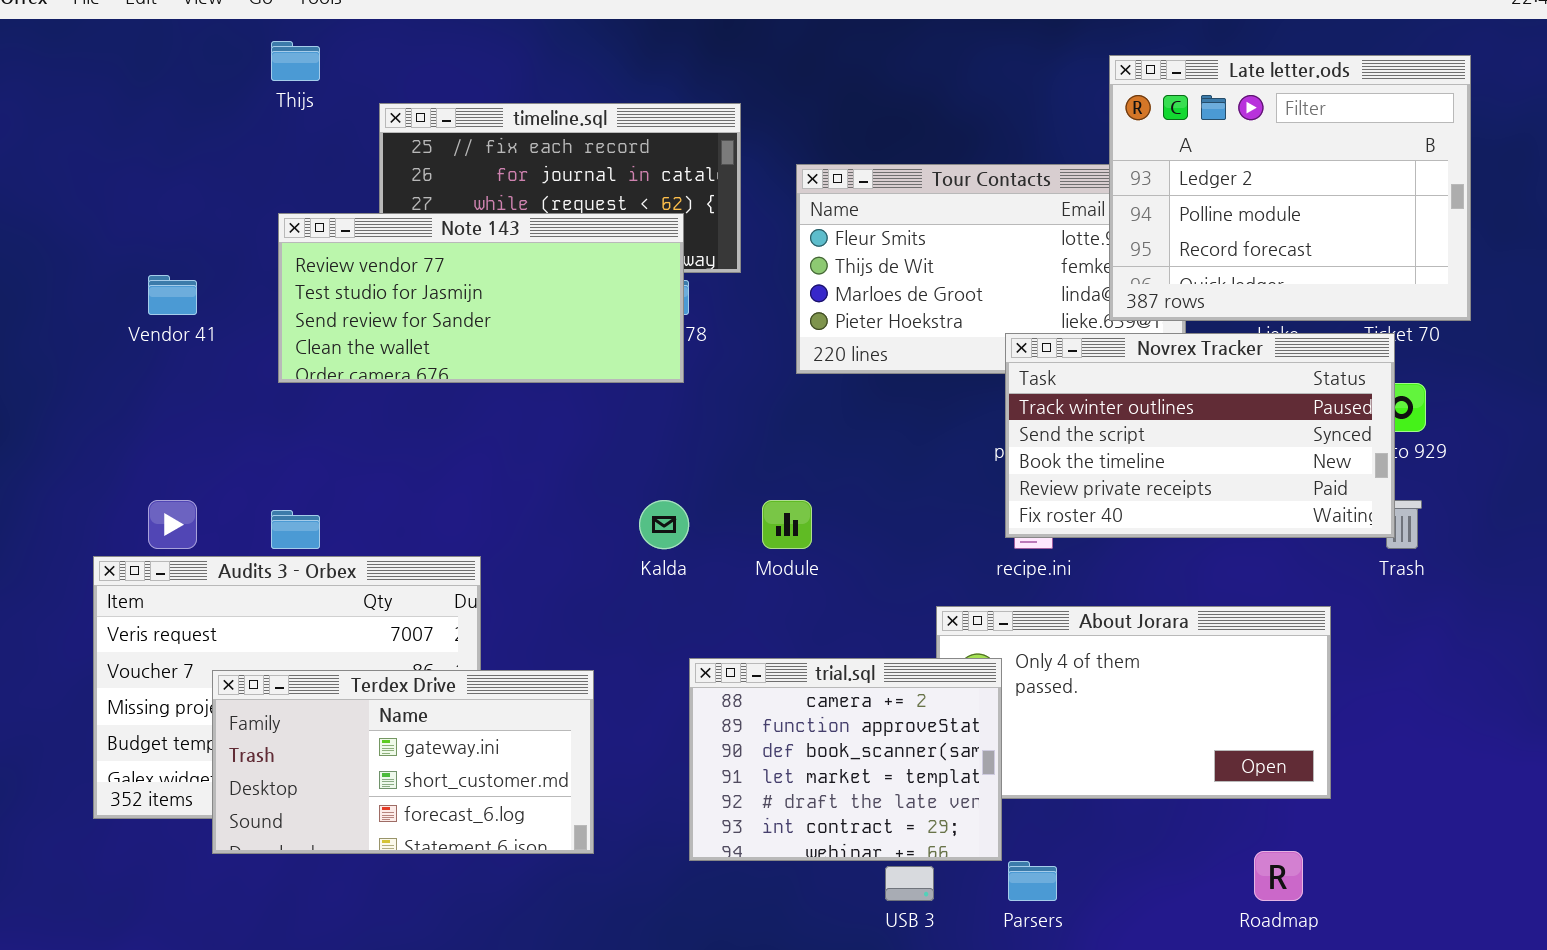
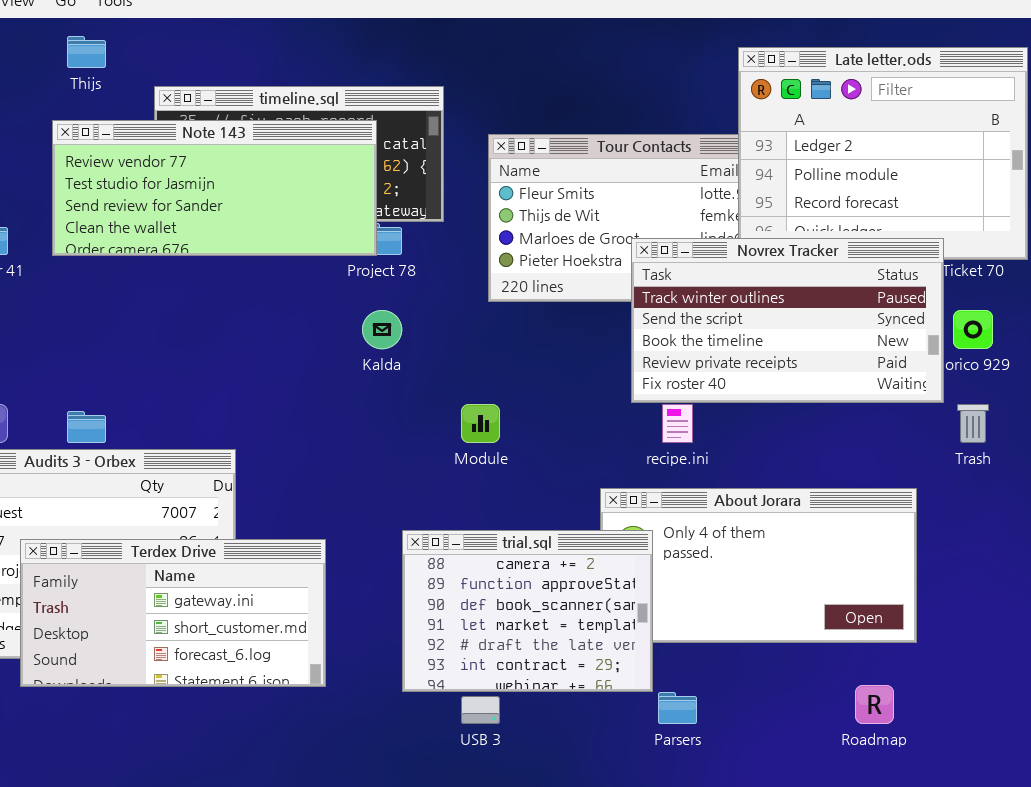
Note 143: [278,213,684,383] -> [52,120,377,256], moved
Novrex Tracker: [1005,333,1395,538] -> [631,238,944,403], moved
Kalda: [639,500,689,549] -> [362,310,402,349], moved
USB 3: [885,866,934,901] -> [461,696,500,724], moved

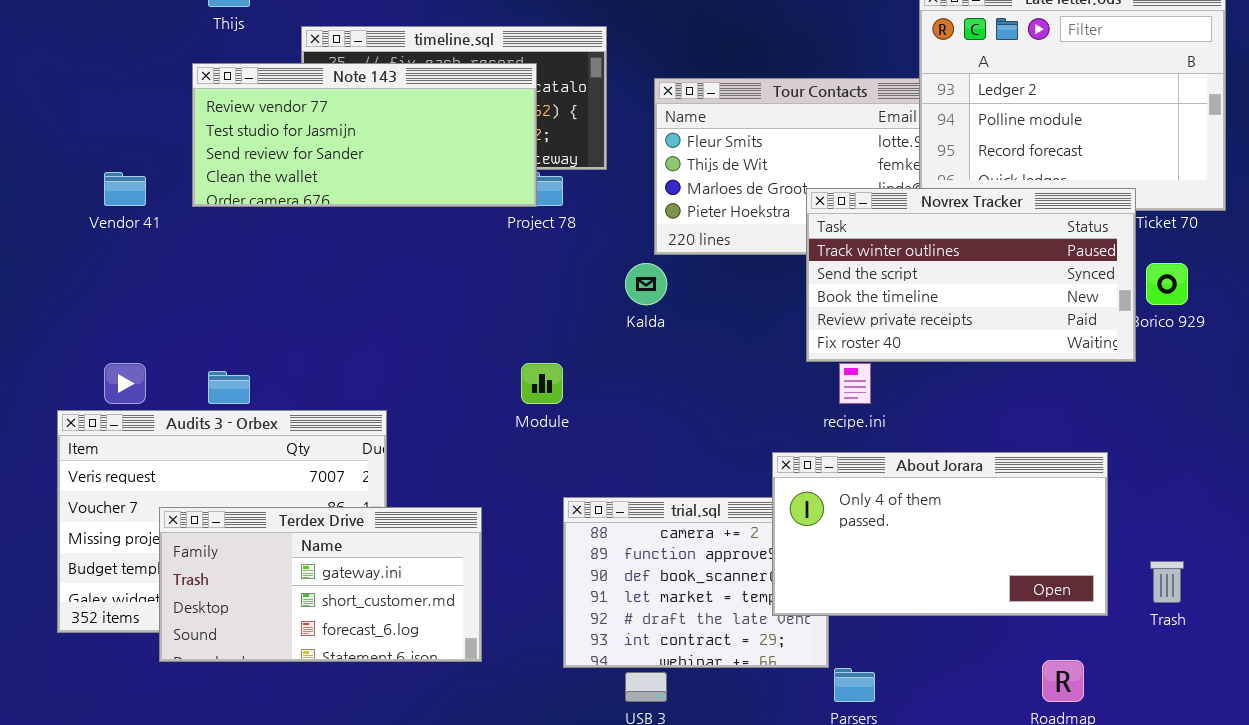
Kalda: [362,310,402,349] -> [625,263,667,305], moved
Module: [461,404,500,443] -> [521,363,563,404], moved
Trash: [957,404,989,443] -> [1150,561,1184,603], moved
About Jorara: [600,488,917,643] -> [772,452,1108,616], raised

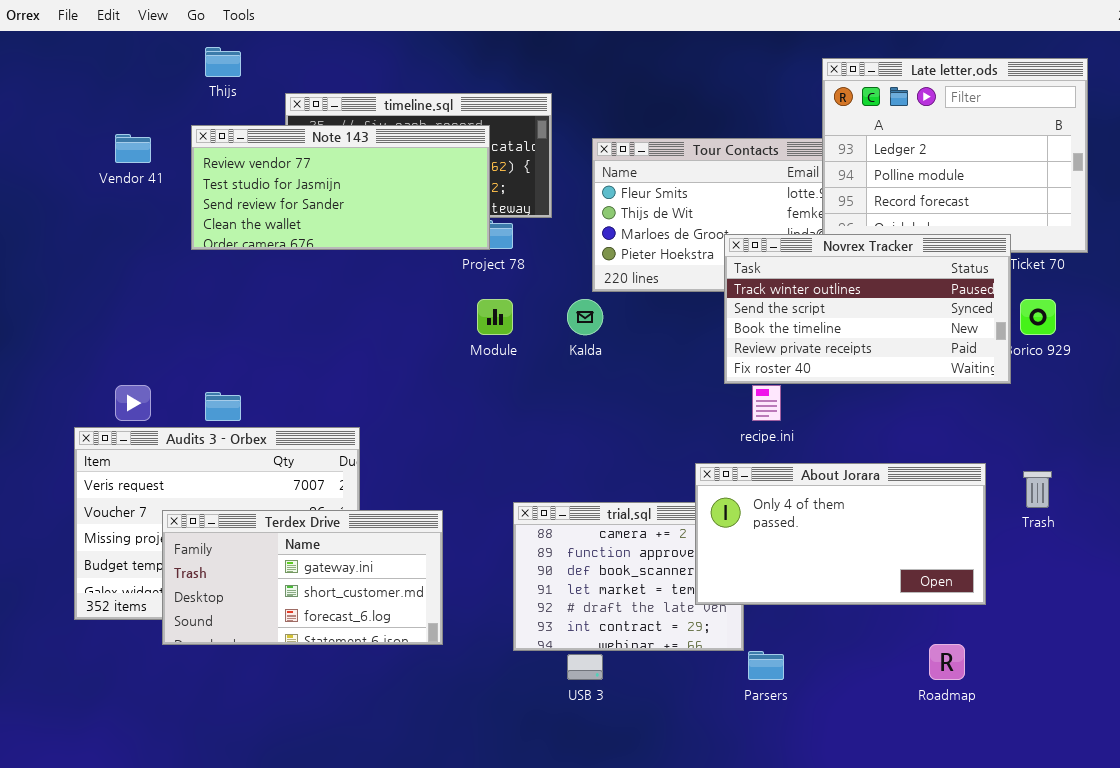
Vendor 41: [104,172,146,206] -> [115,134,151,163], moved
Module: [521,363,563,404] -> [477,299,513,335], moved
Trash: [1150,561,1184,603] -> [1023,471,1052,508], moved

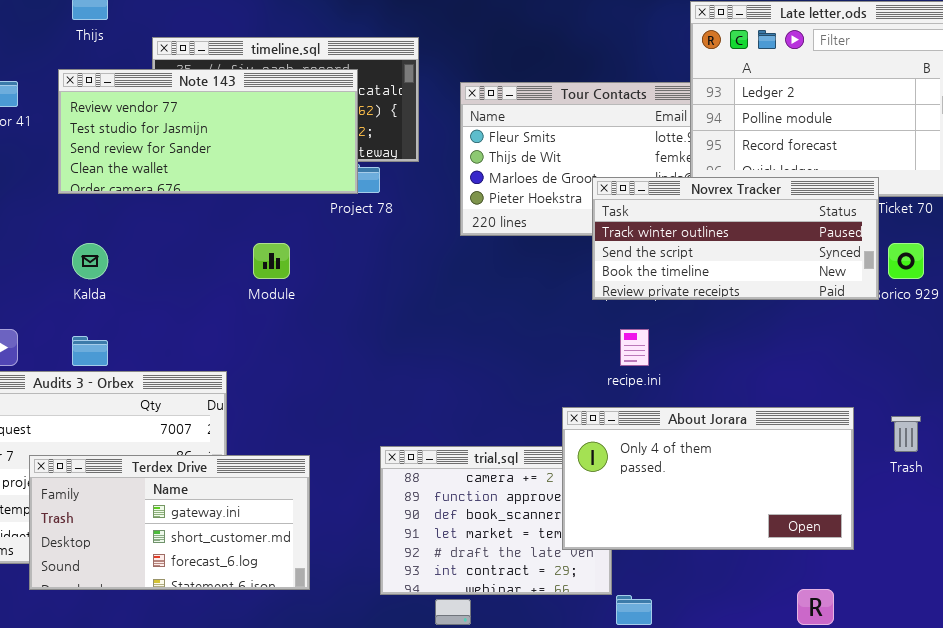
Novrex Tracker: [724,234,1011,384] -> [592,177,879,300], resized
Module: [477,299,513,335] -> [253,243,290,279], moved
Kalda: [567,299,603,335] -> [72,243,108,279], moved

